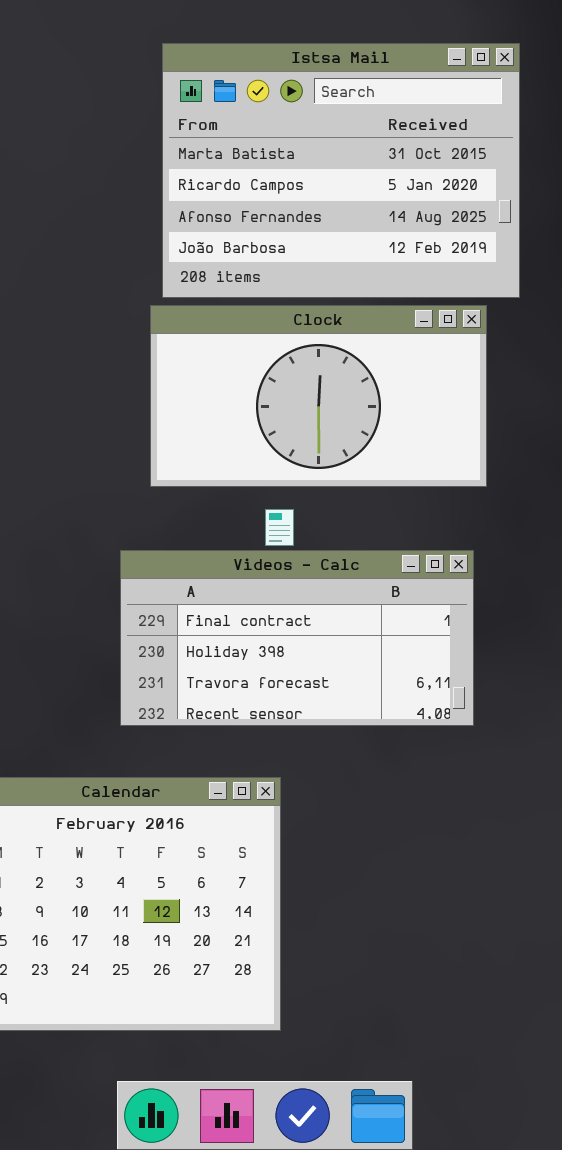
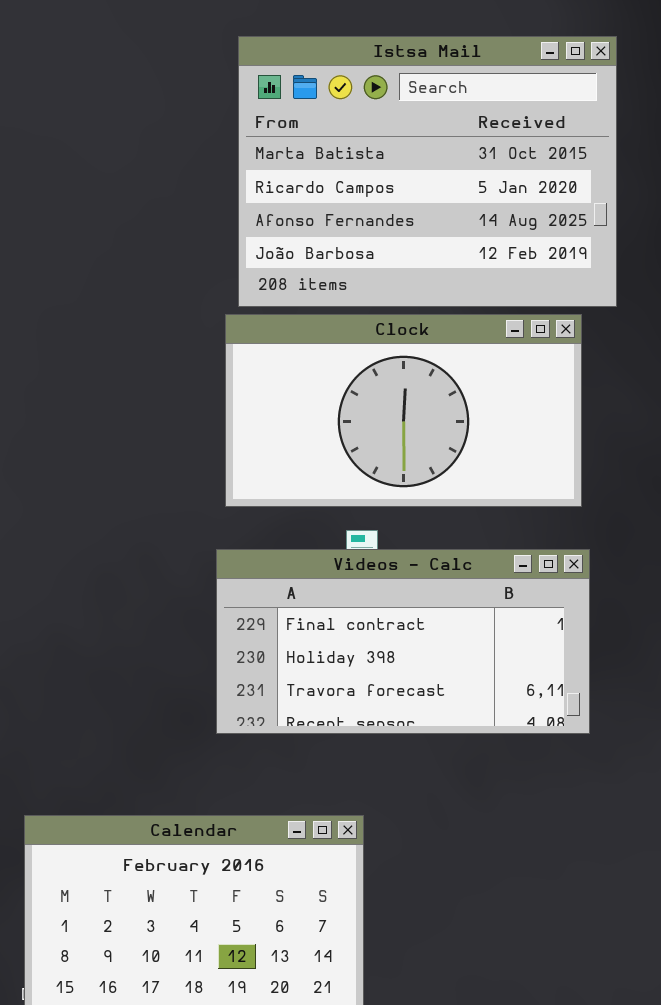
Videos - Calc: [120,550,474,726] -> [216,549,590,734], moved

